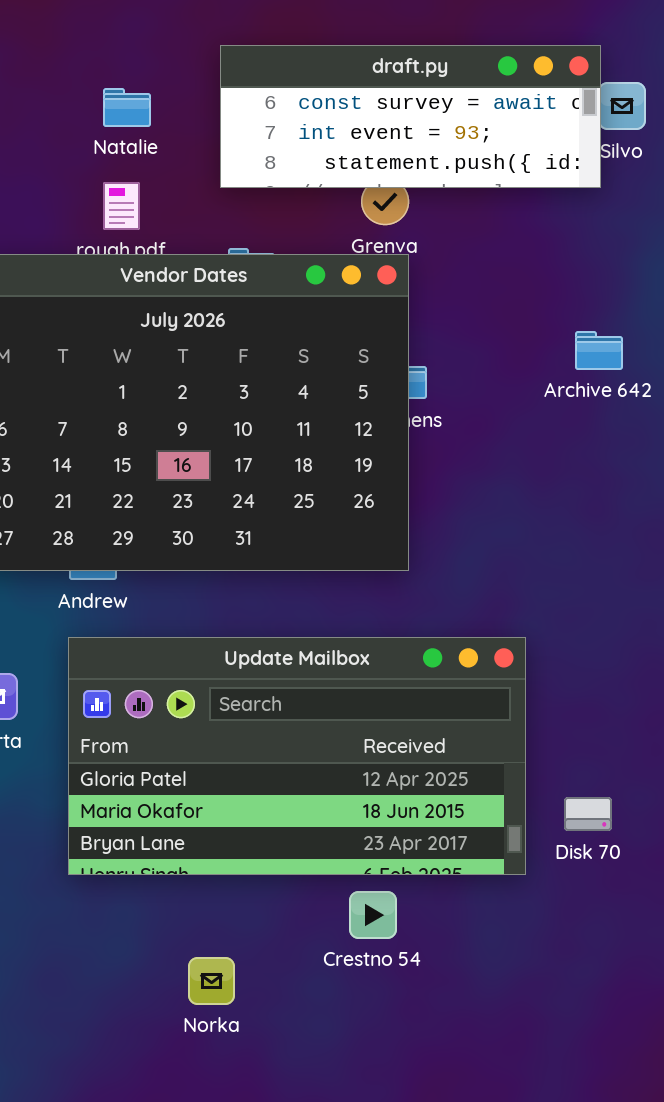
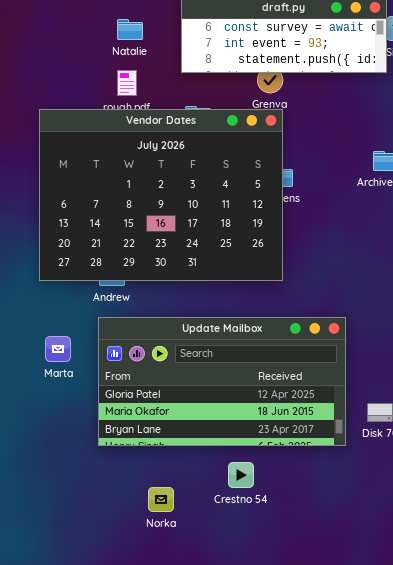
Crestno 54: [349,891,397,939] -> [228,462,254,488], moved
Norka: [188,957,235,1005] -> [148,487,174,512], moved

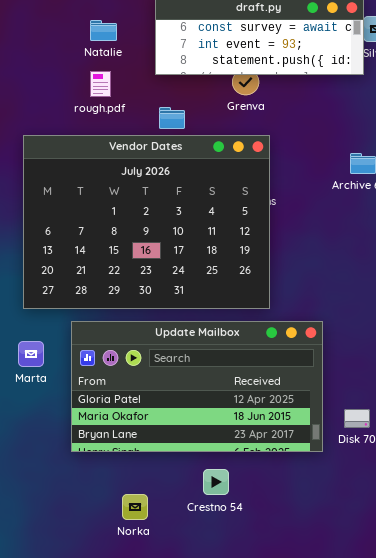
Vendor Dates: [39,109,283,281] -> [23,135,270,309], moved

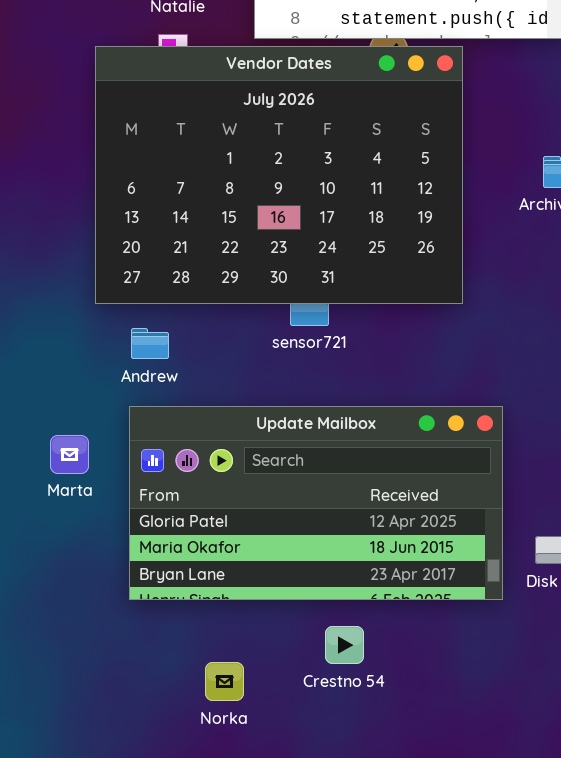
Vendor Dates: [23,135,270,309] -> [95,46,463,304], moved

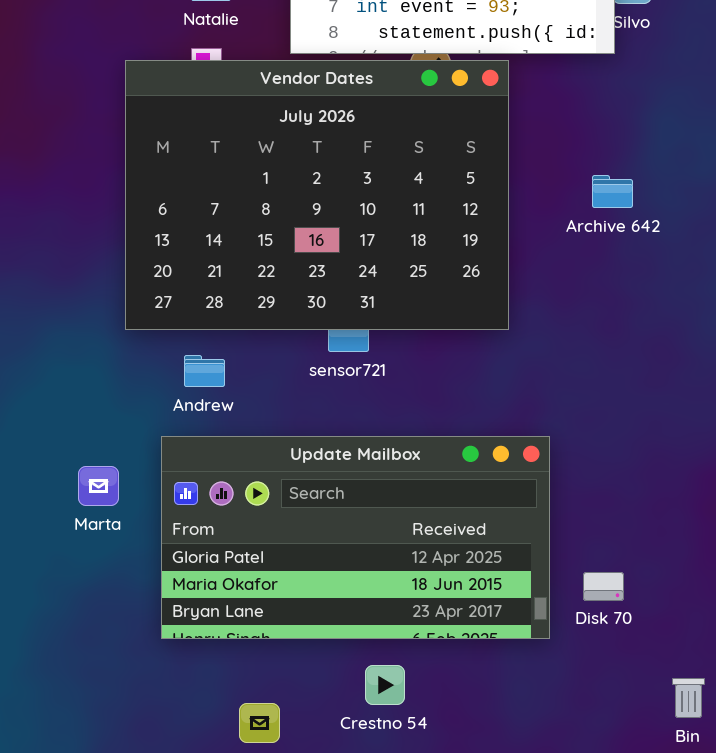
Andrew: [131,328,169,359] -> [184,355,225,387], moved

